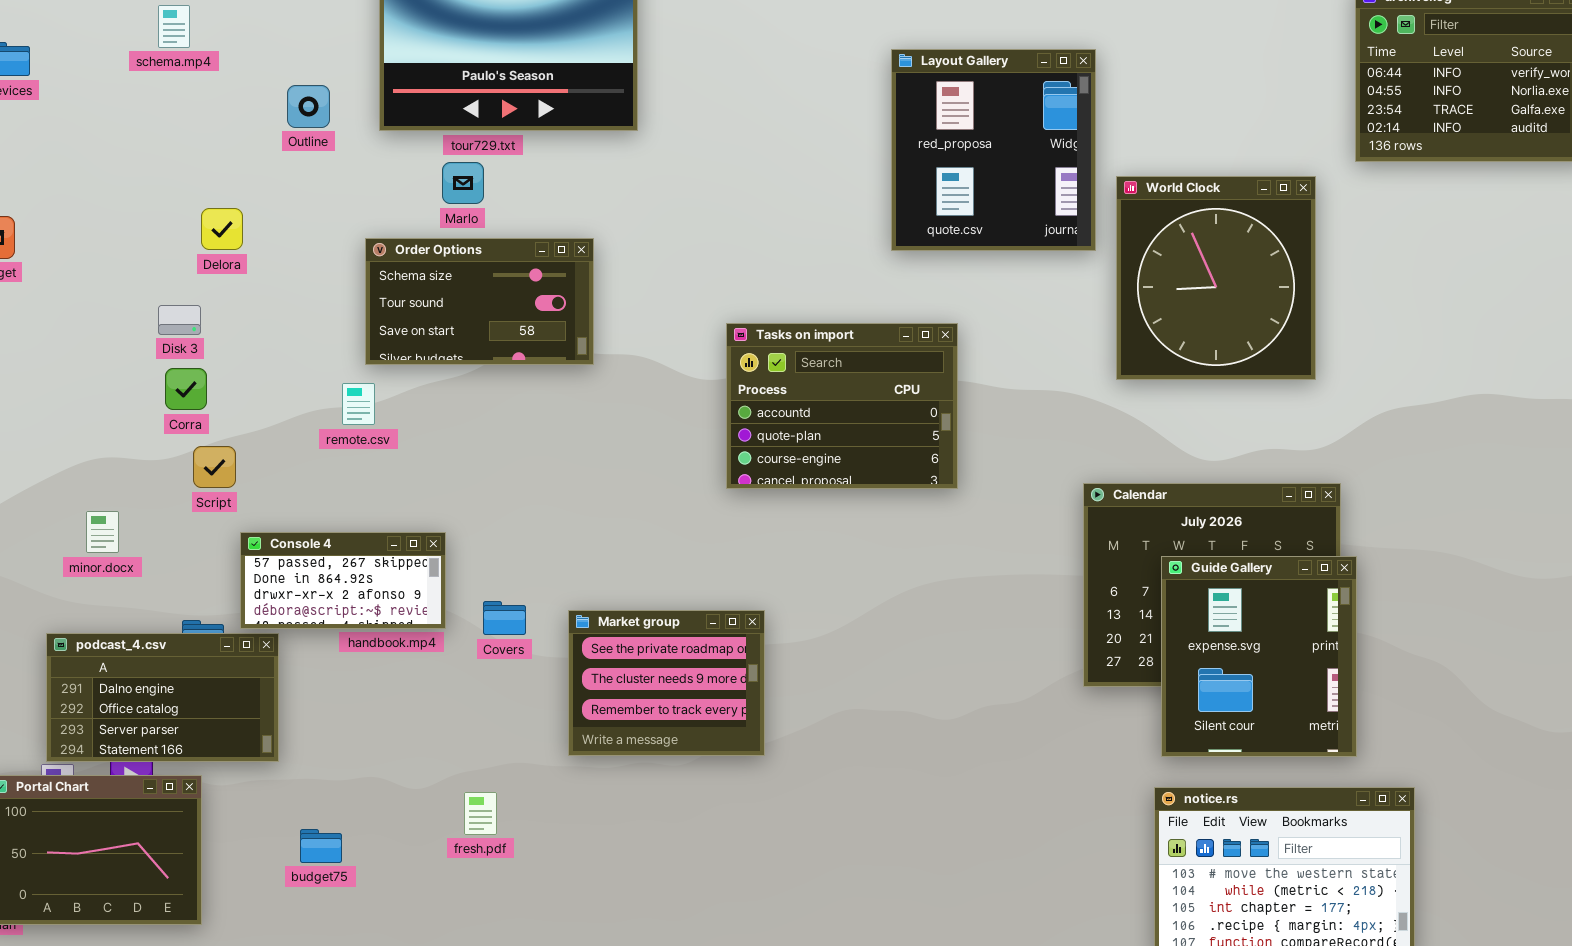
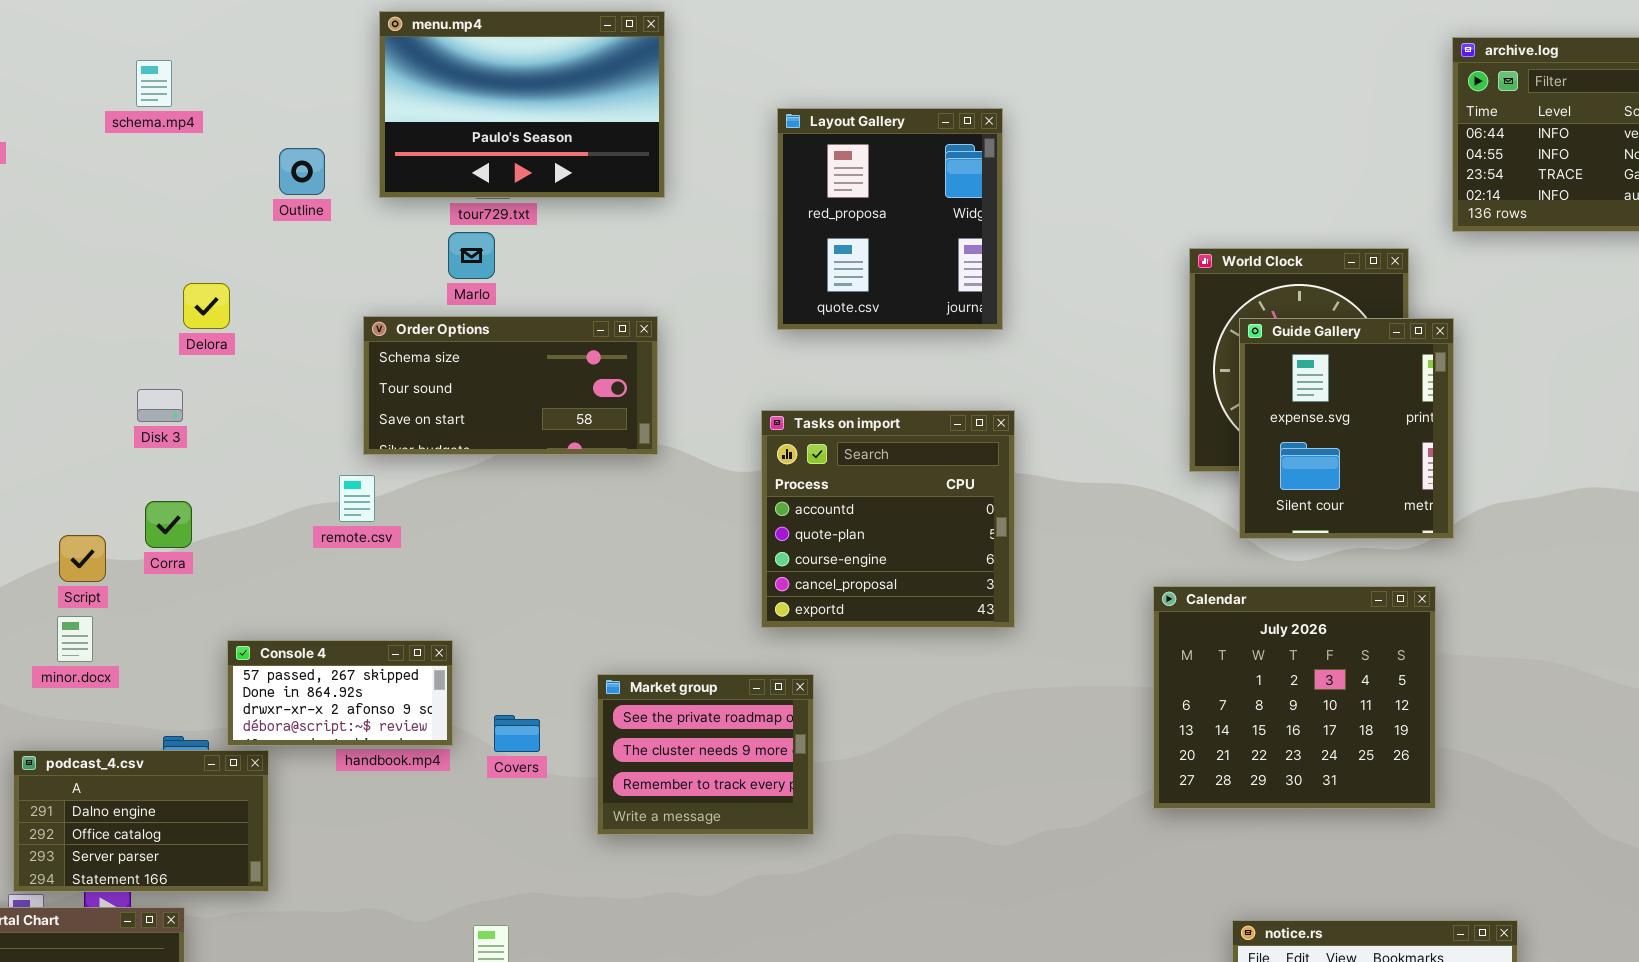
Layout Gallery: [891,49,1096,251] -> [777,108,1003,330], moved
Order Options: [365,238,594,365] -> [363,316,658,455], resized
Tasks on import: [726,323,958,489] -> [761,410,1015,628], resized
Corra: [165,368,207,410] -> [145,501,192,548], moved
Script: [193,446,236,488] -> [59,535,106,582], moved
Guide Gallery: [1161,556,1357,757] -> [1239,318,1454,539], moved
Market group: [568,610,765,756] -> [597,674,814,835], moved

